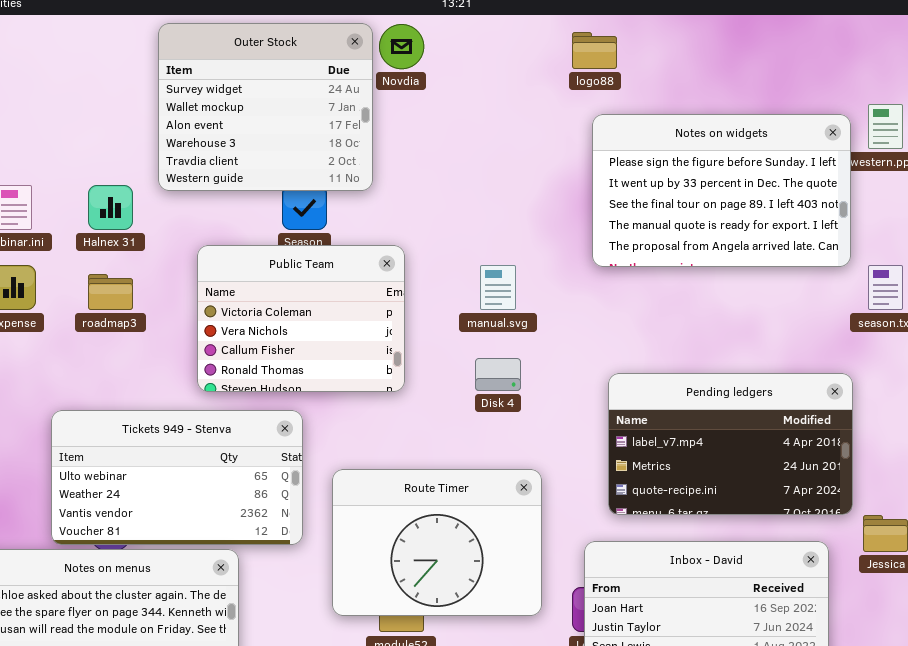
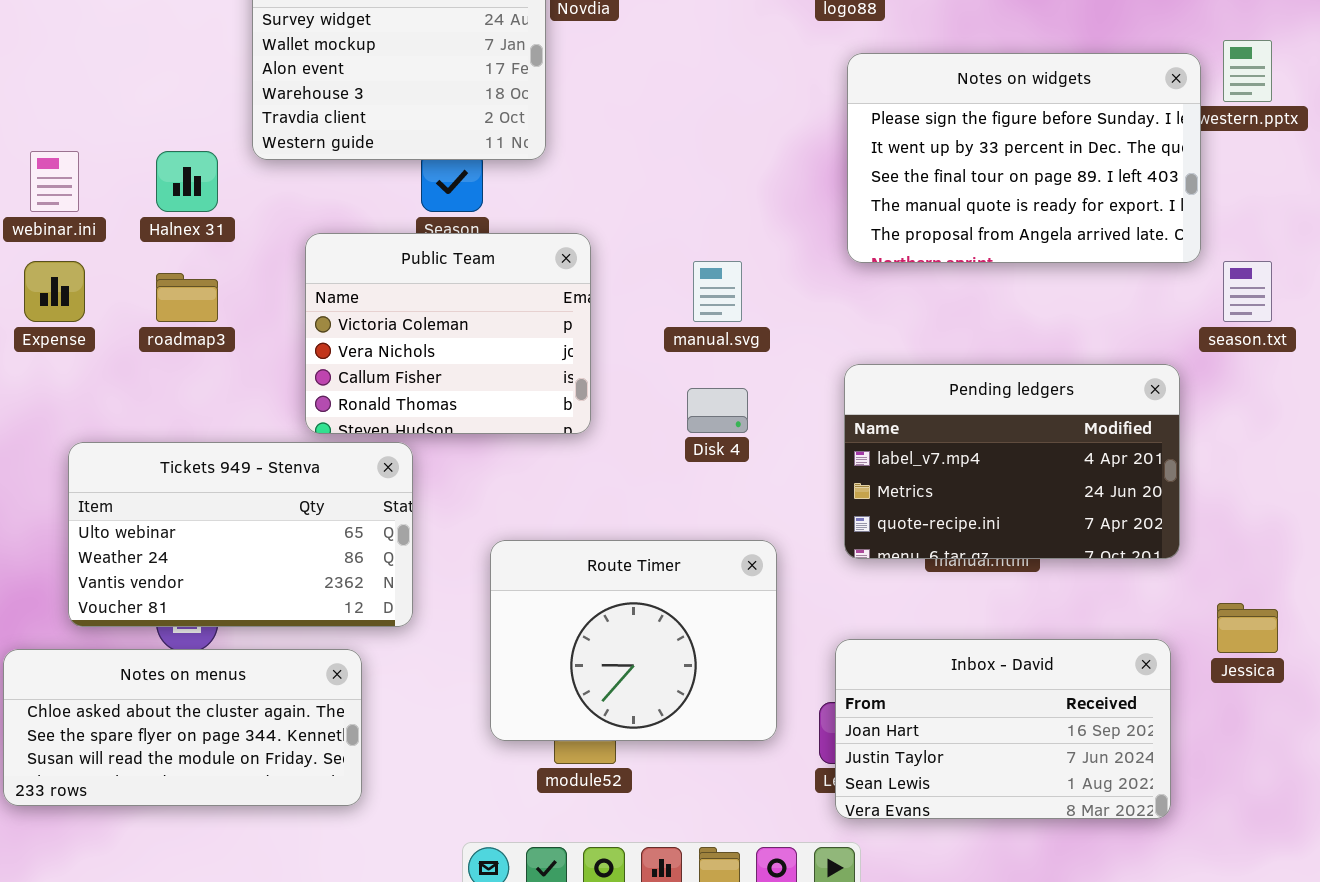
Pending ledgers: [608,373,853,515] -> [844,364,1180,559], moved
Tickets 949 - Stenva: [51,410,303,545] -> [68,442,413,627], moved

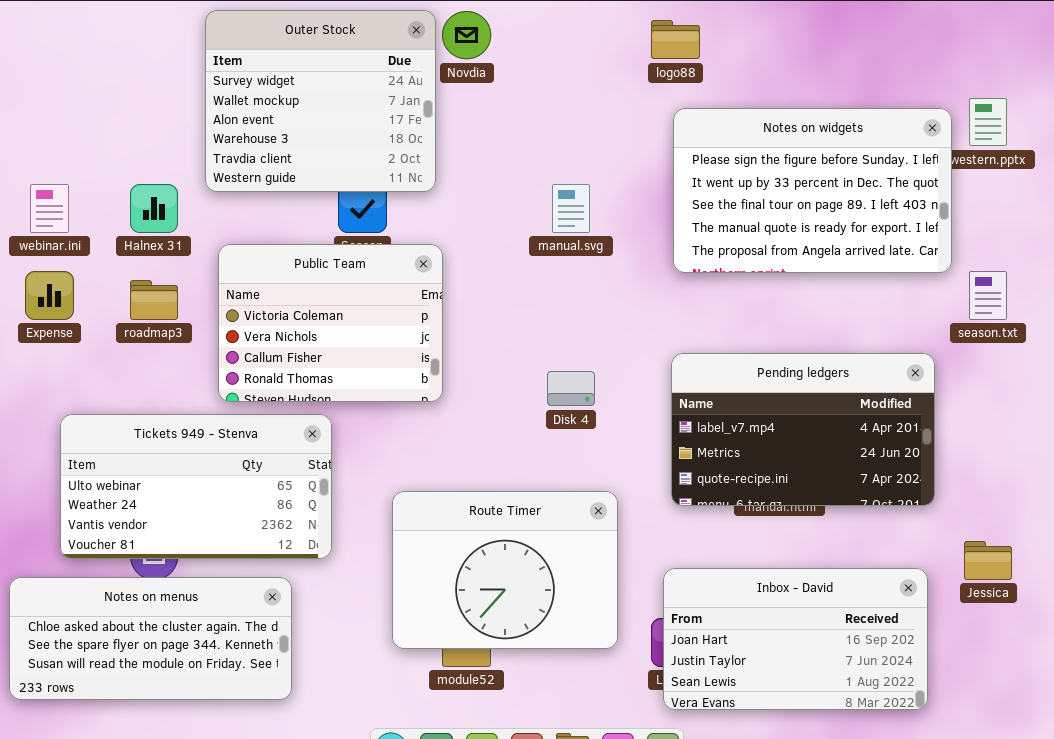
Public Team: [305,233,591,434] -> [218,244,443,402], moved
manual.svg: [693,261,742,322] -> [552,184,590,233], moved

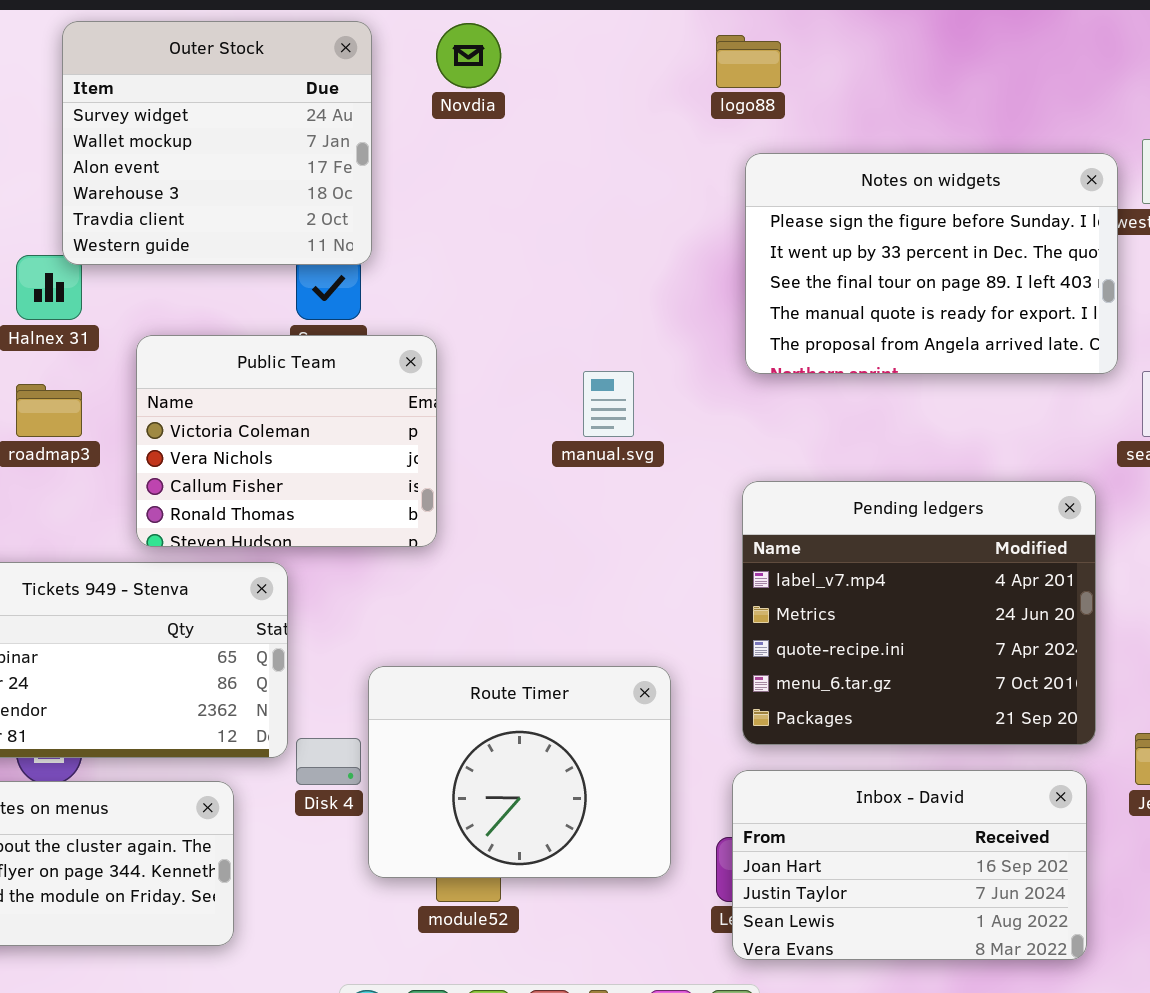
Outer Stock: [205,10,436,192] -> [62,21,372,265], moved
manual.svg: [552,184,590,233] -> [583,371,634,437], moved
Pending ledgers: [671,353,935,506] -> [742,481,1096,745], resized
Disk 4: [547,371,595,406] -> [296,738,361,785], moved

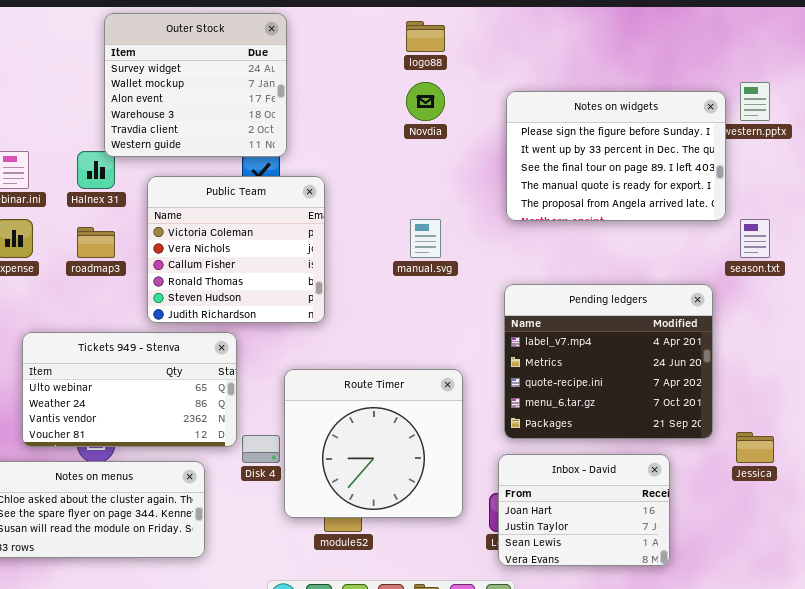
Novdia: [436,23,501,88] -> [406,82,445,121], moved
logo88: [716,35,781,88] -> [406,21,445,52], moved
Public Team: [136,335,437,547] -> [147,176,325,323], resized
Route Timer: [368,666,671,878] -> [284,369,463,518], resized
Inbox - David: [732,770,1087,960] -> [498,454,670,566], resized

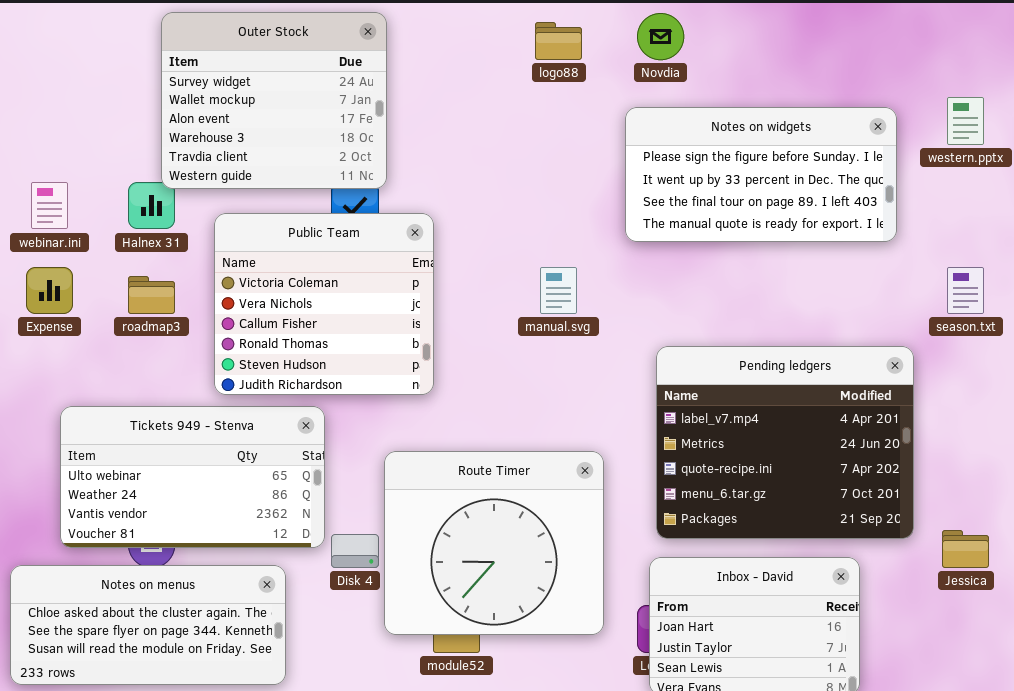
Novdia: [406,82,445,121] -> [637,13,684,60], moved
Notes on widgets: [506,91,726,221] -> [625,107,897,242], moved, resized

